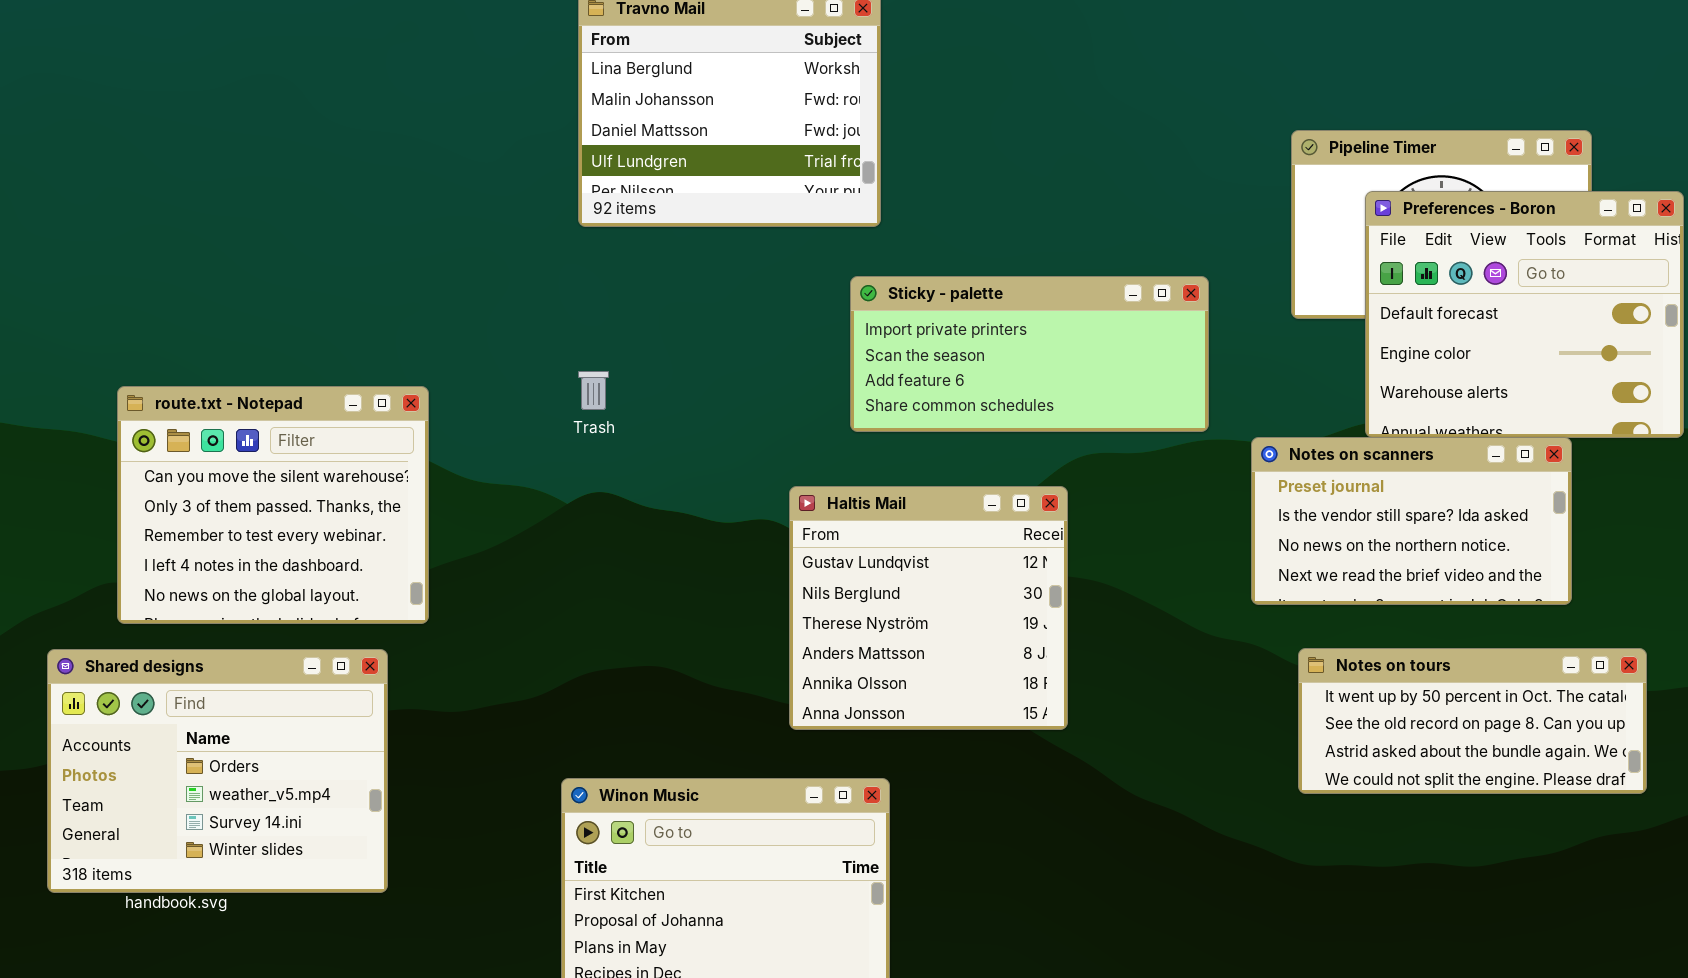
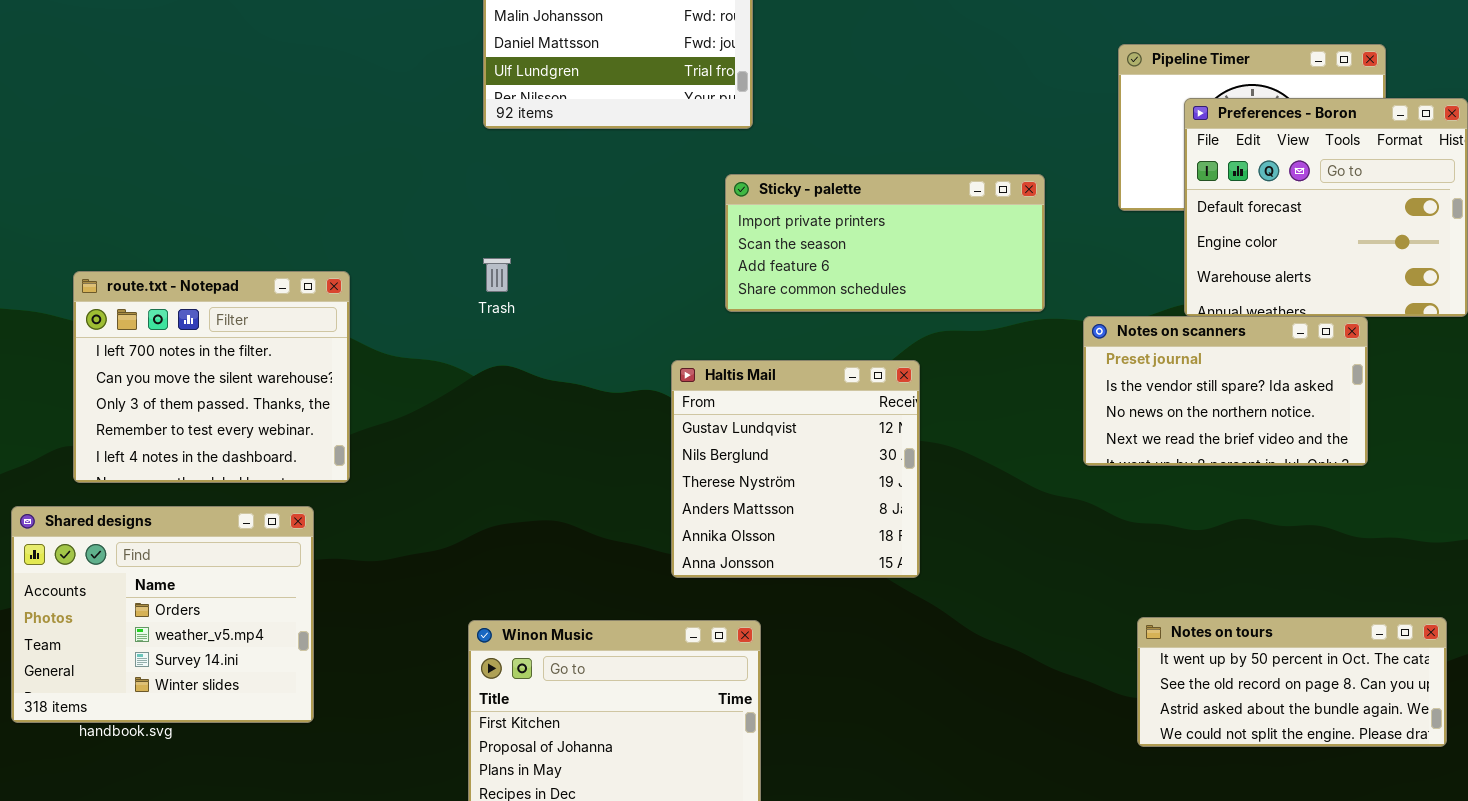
route.txt - Notepad: [117,386,429,624] -> [73,271,350,483], scrolled up 1 row
Notes on tours: [1298,648,1647,794] -> [1137,617,1447,747], moved

